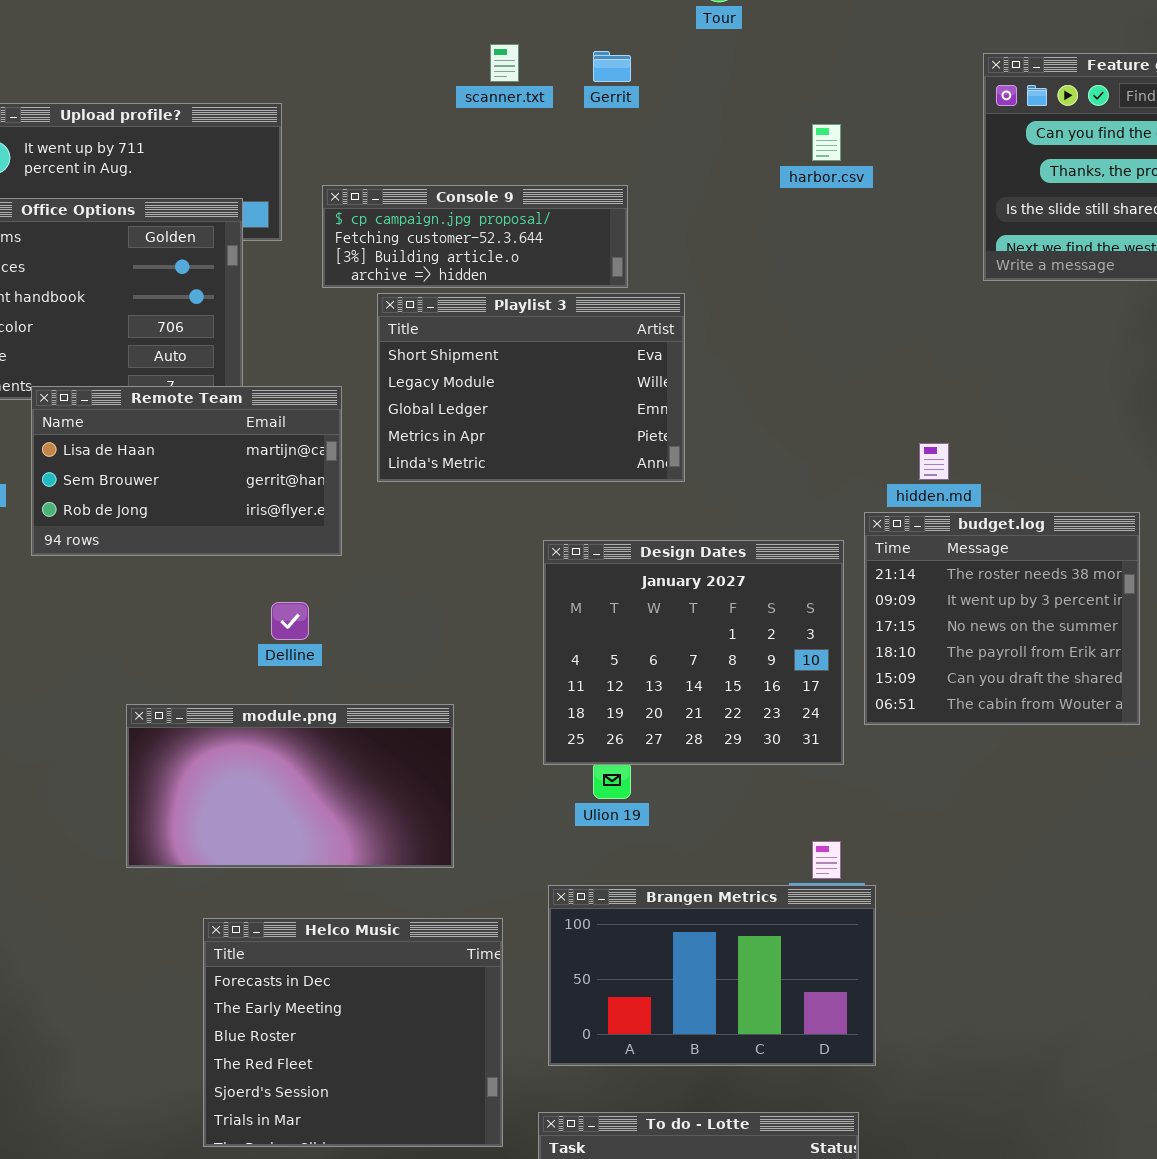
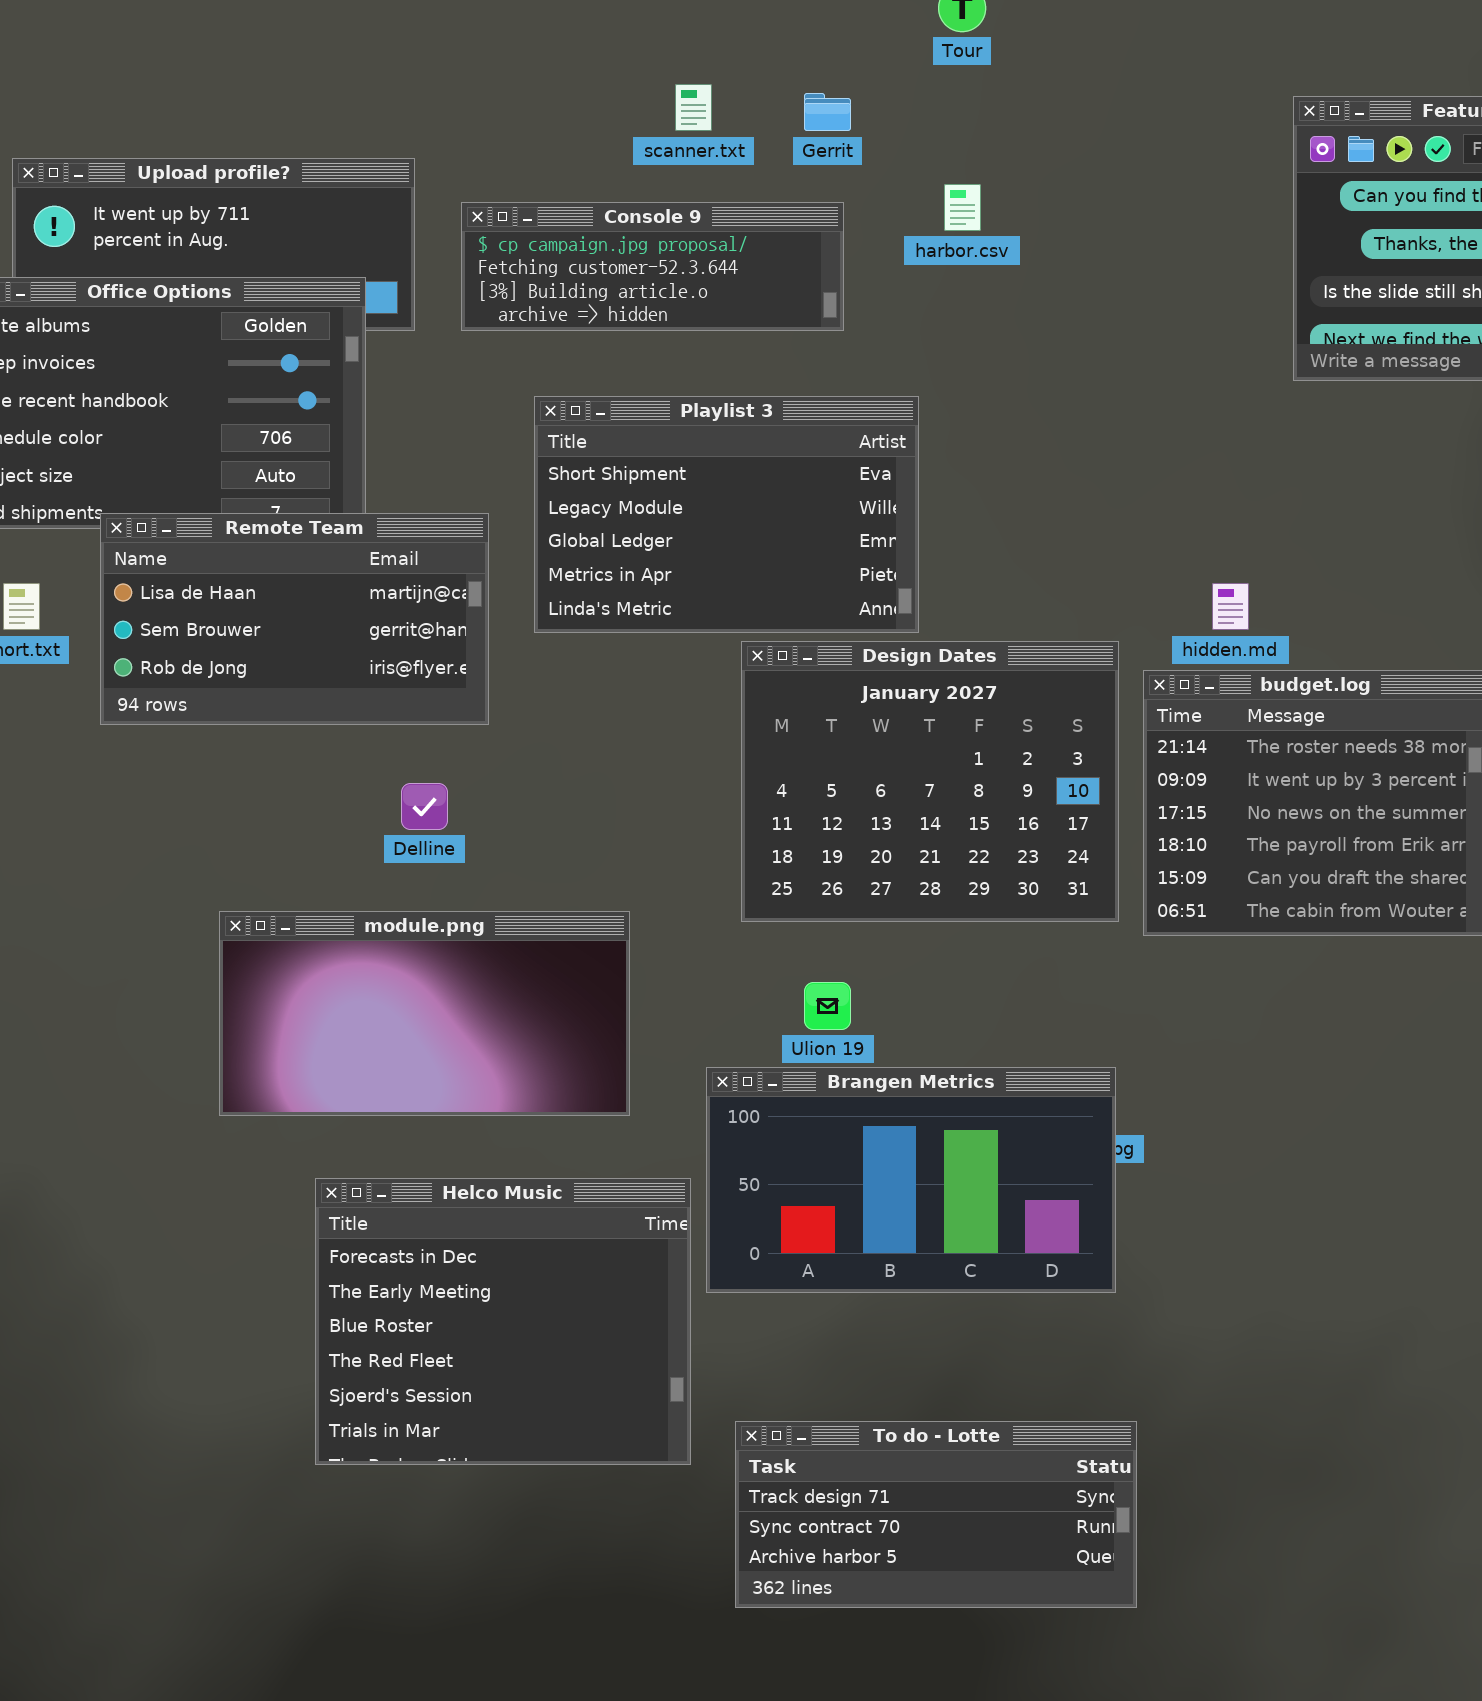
harbor.csv: [812,124,841,161] -> [944,184,981,231], moved
Console 9: [322,185,628,288] -> [461,202,844,331], moved
Design Dates: [543,540,844,765] -> [741,641,1119,922], moved
Brangen Metrics: [548,885,876,1066] -> [706,1067,1116,1293], moved

